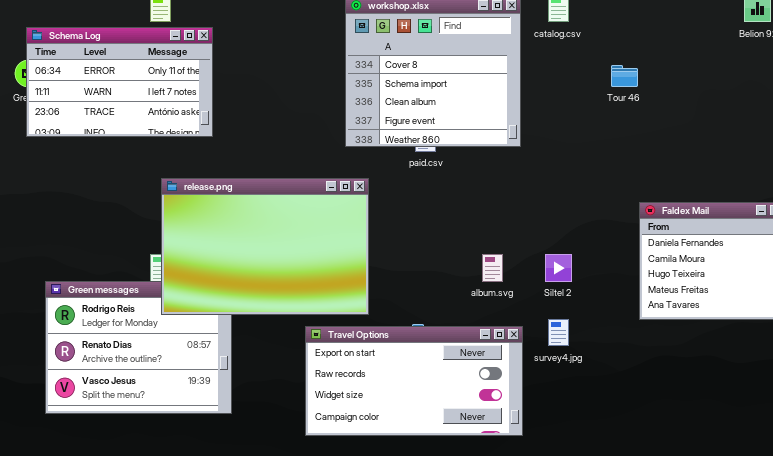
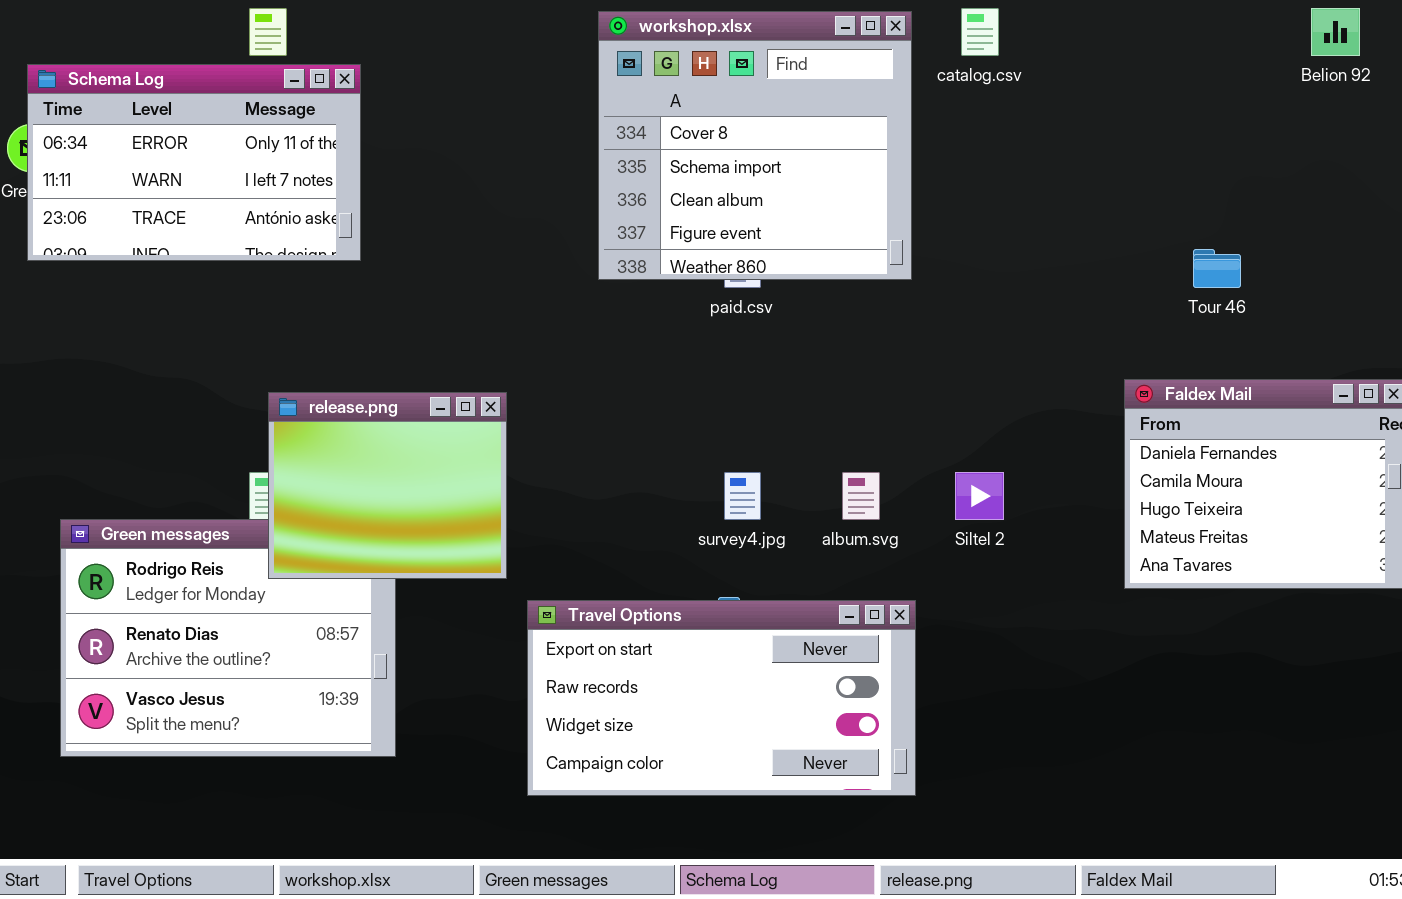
Tour 46: [611,65,638,87] -> [1193,249,1241,288], moved
release.png: [161,178,369,315] -> [268,392,507,579], resized
survey4.jpg: [548,319,569,346] -> [724,472,761,520], moved

